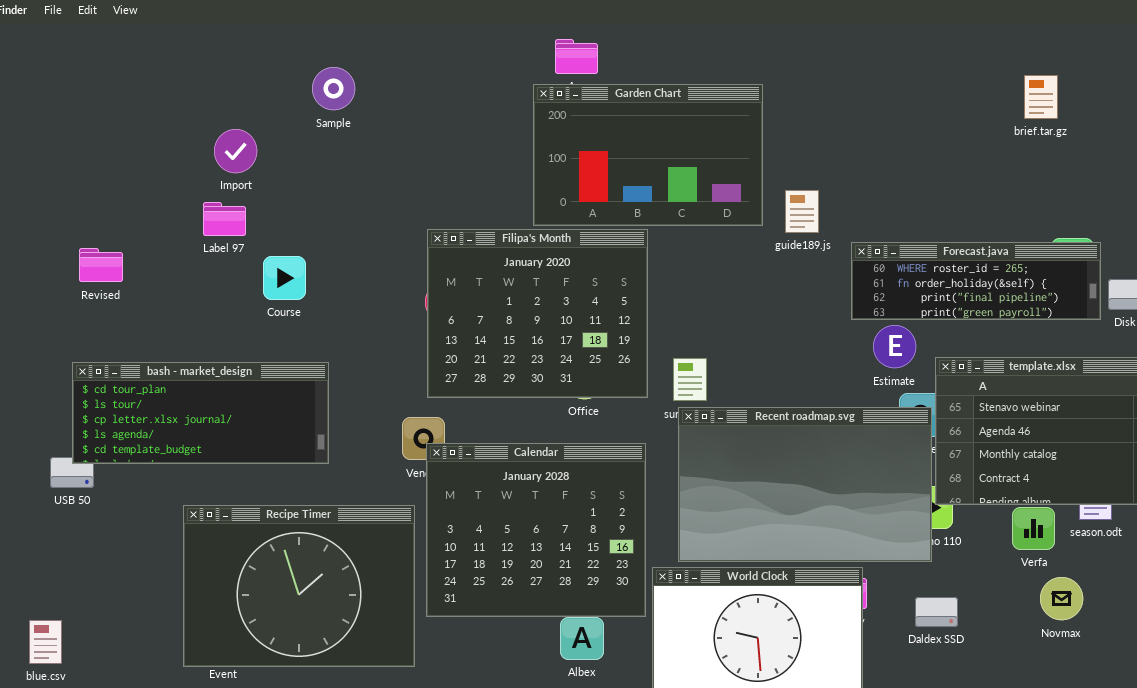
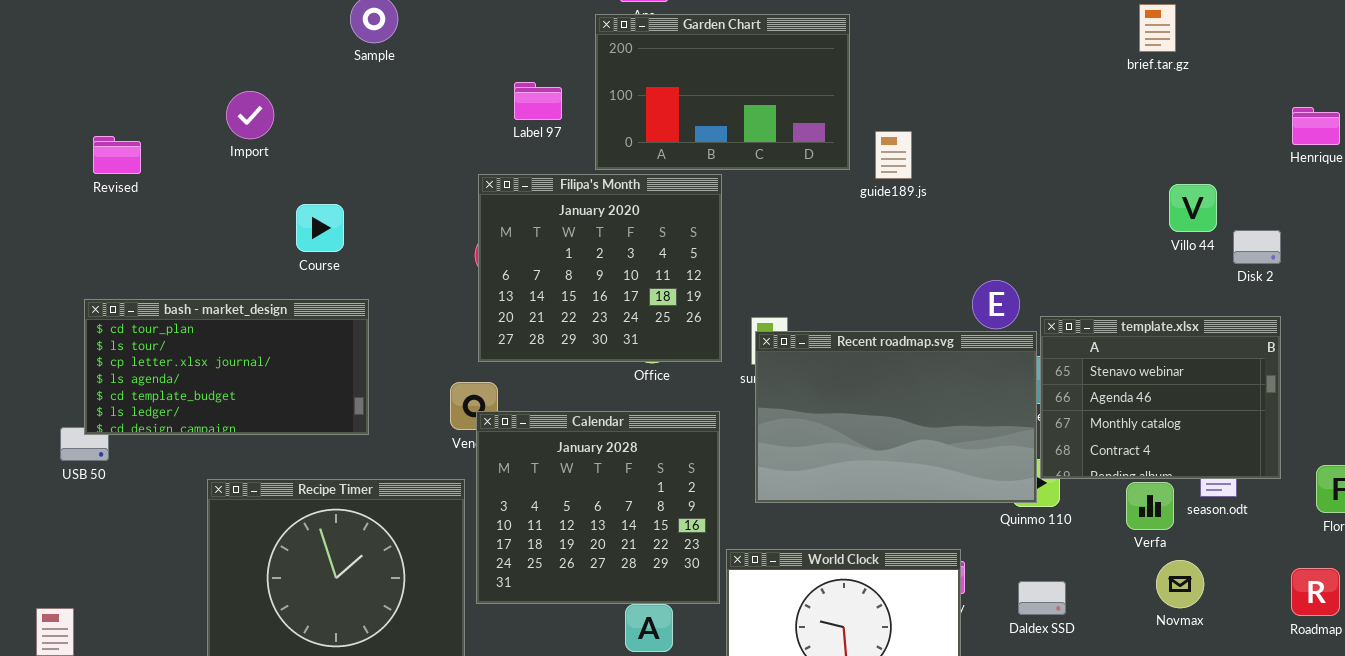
Import: [214,129,257,173] -> [226,91,274,139], moved
Label 97: [203,202,246,236] -> [514,82,562,120], moved
Forecast.java: [851,242,1101,320] -> none, closed
Revised: [79,248,123,282] -> [93,136,141,174], moved
bash - market_design: [72,362,329,464] -> [84,299,369,435], resized
Recent roadmap.svg: [678,407,932,562] -> [755,331,1037,503], moved

